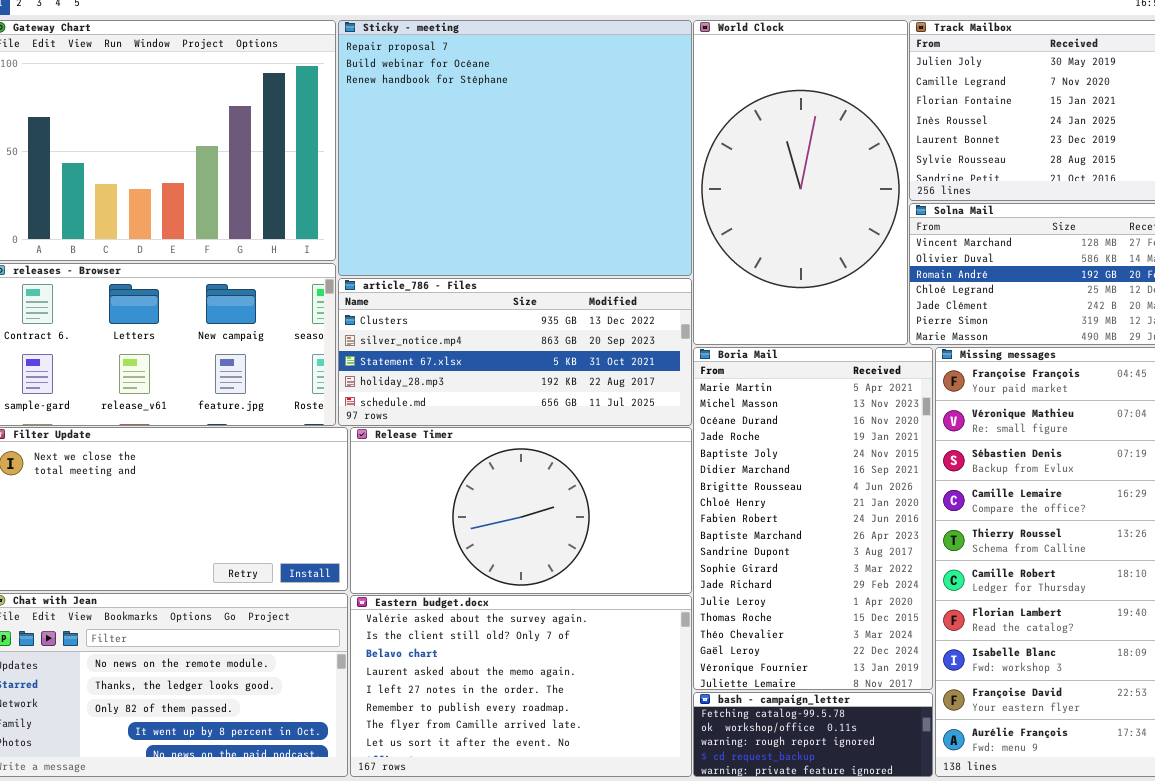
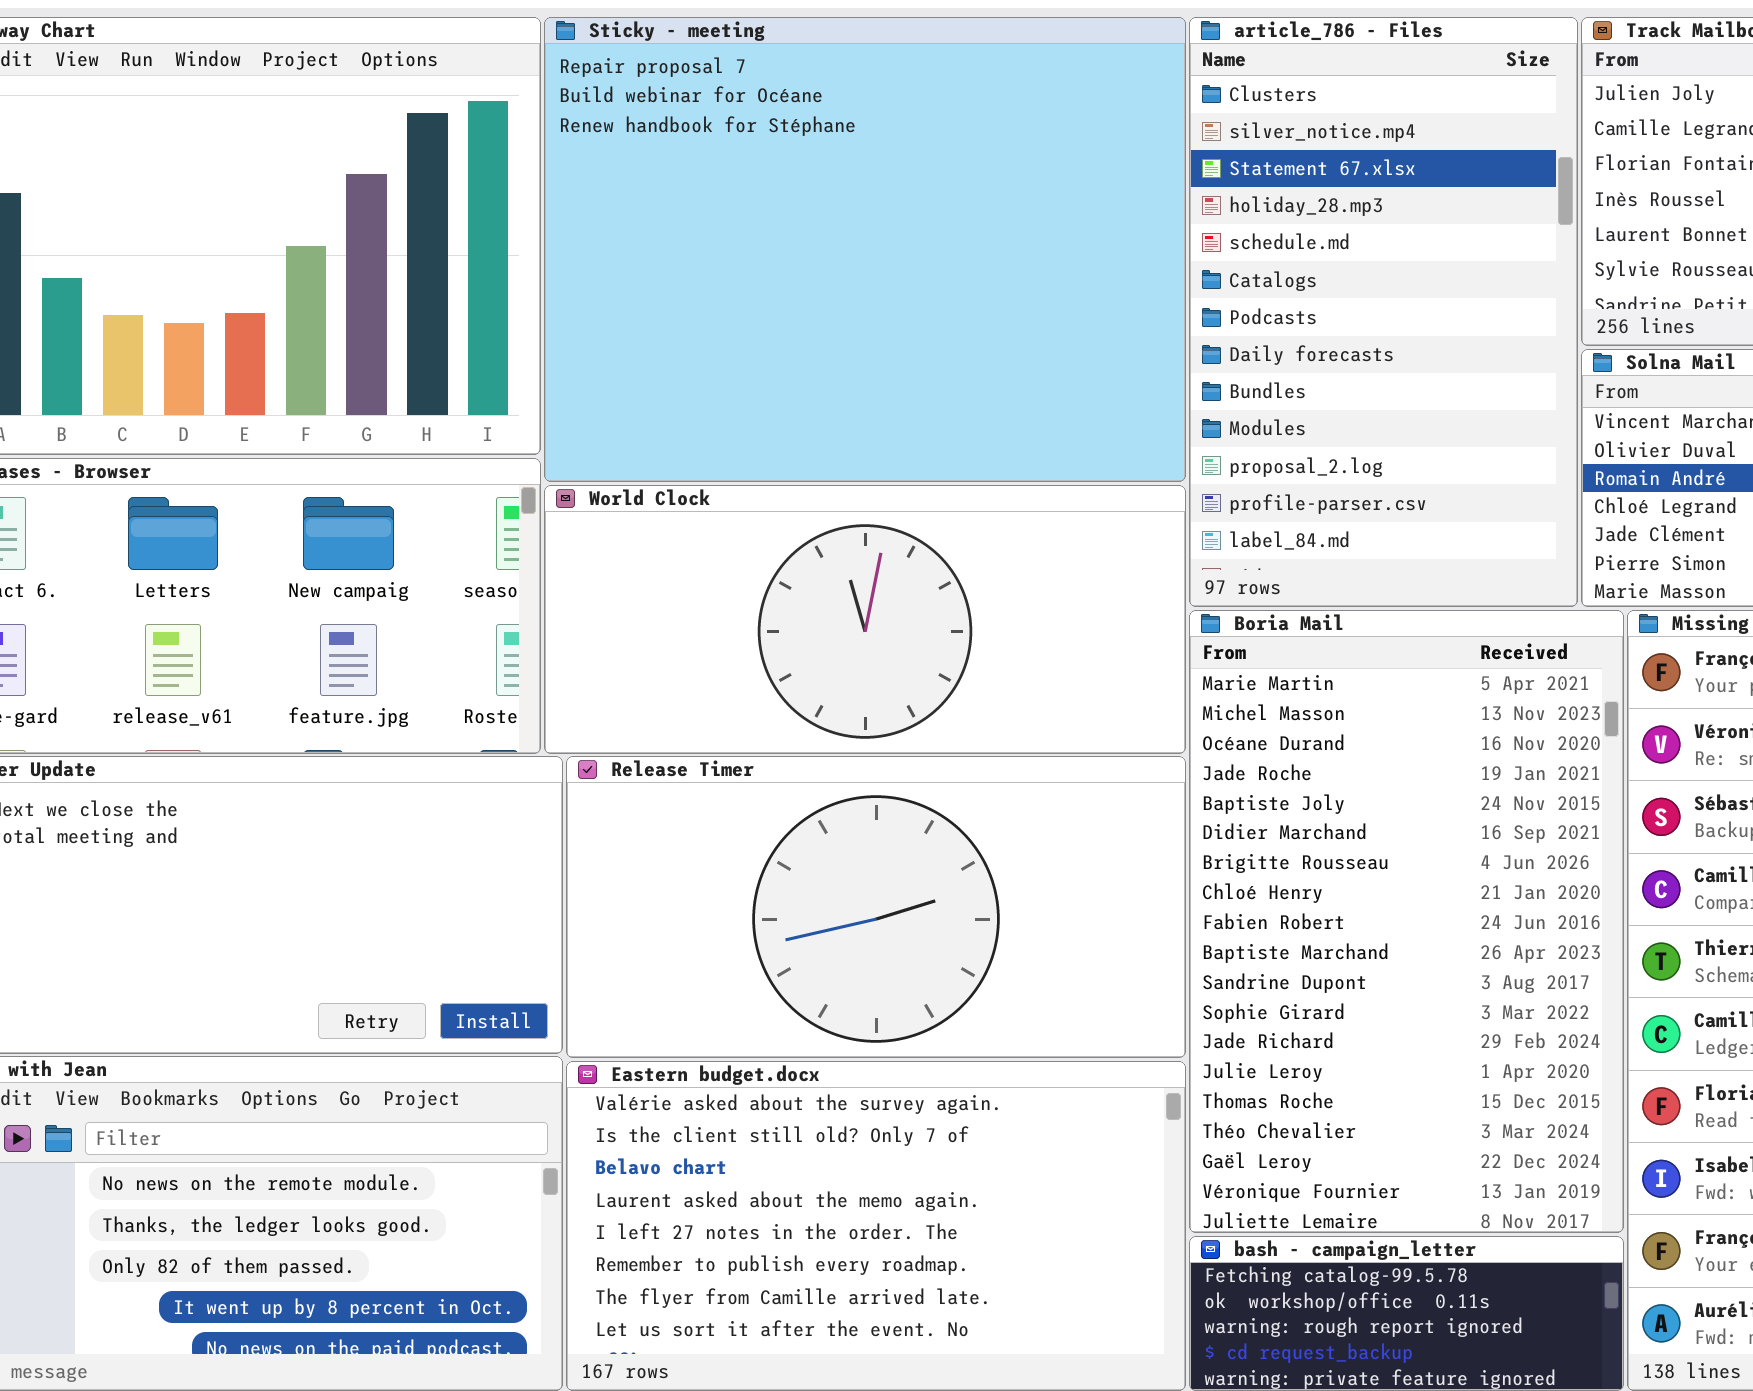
World Clock: [693,20,908,345] -> [544,485,1186,754], moved, resized
article_786 - Files: [338,278,692,426] -> [1189,17,1578,607], moved, resized

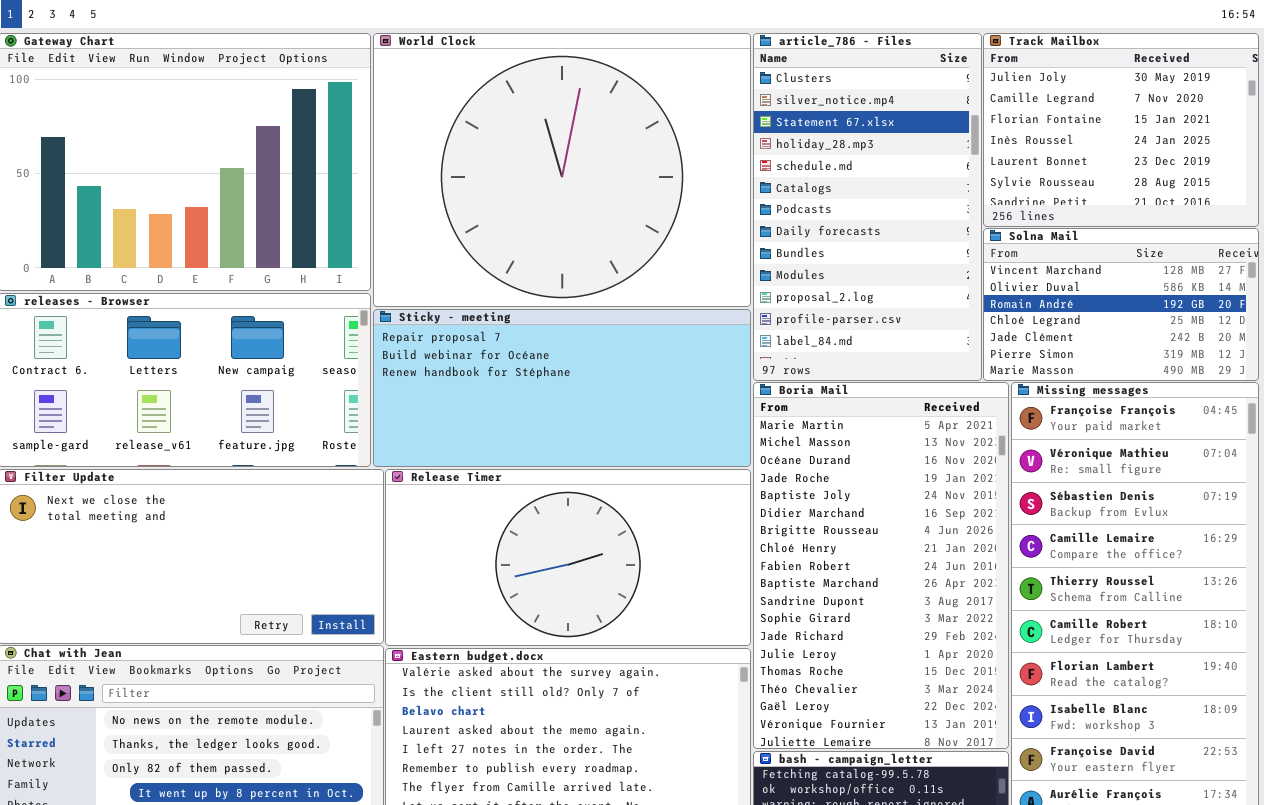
Sticky - meeting: [544,17,1186,482] -> [373,309,751,467], moved, resized
World Clock: [544,485,1186,754] -> [373,33,751,307], moved, resized

